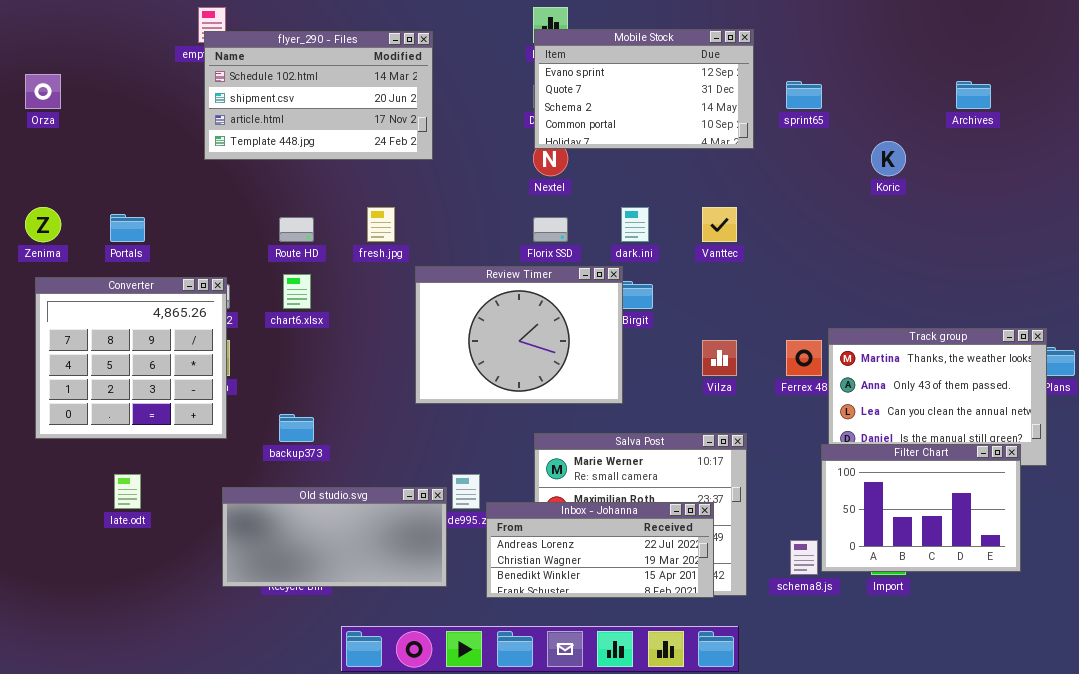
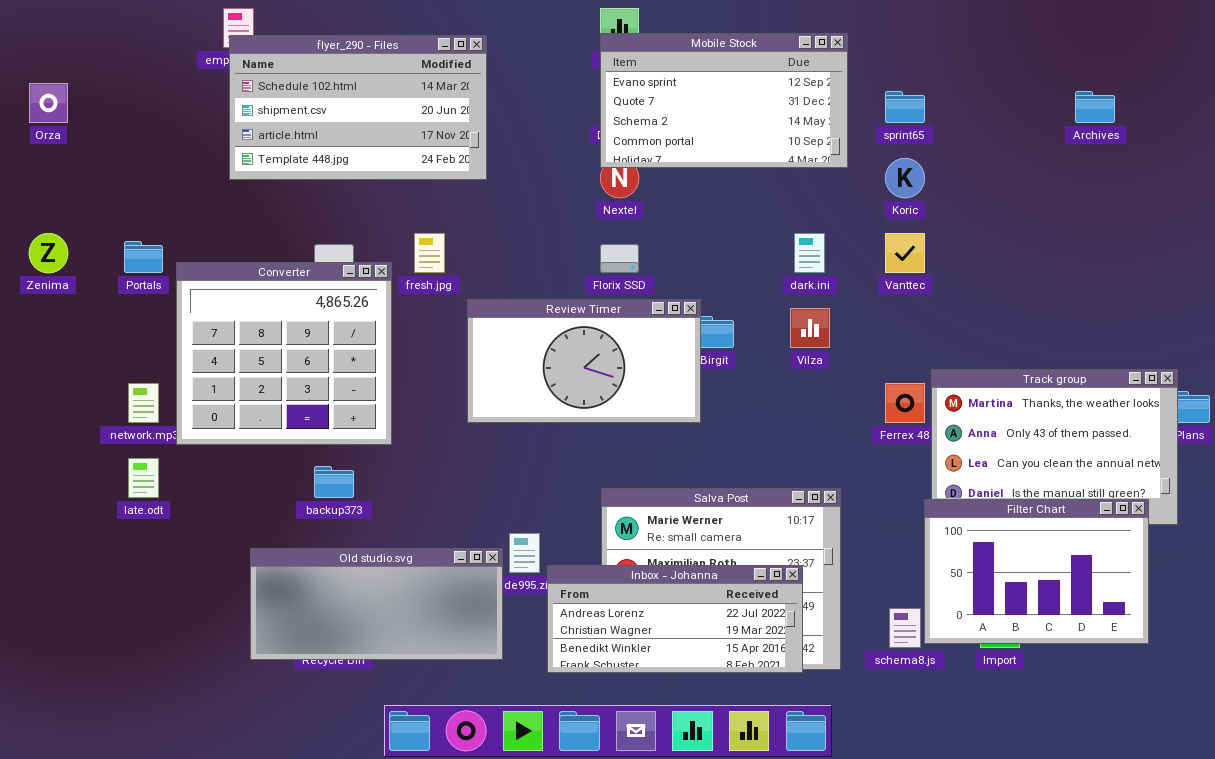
Koric: [871,141,906,176] -> [885,158,925,198], moved
dark.ini: [621,207,649,242] -> [794,233,825,273], moved
Vanttec: [702,207,737,242] -> [885,233,925,273], moved
Review Timer: [415,266,623,404] -> [467,299,701,423], resized
Converter: [35,277,227,439] -> [176,262,392,445], moved
Vilza: [702,340,737,376] -> [790,308,830,348], moved
late.odt: [114,474,141,509] -> [128,458,159,498], moved

